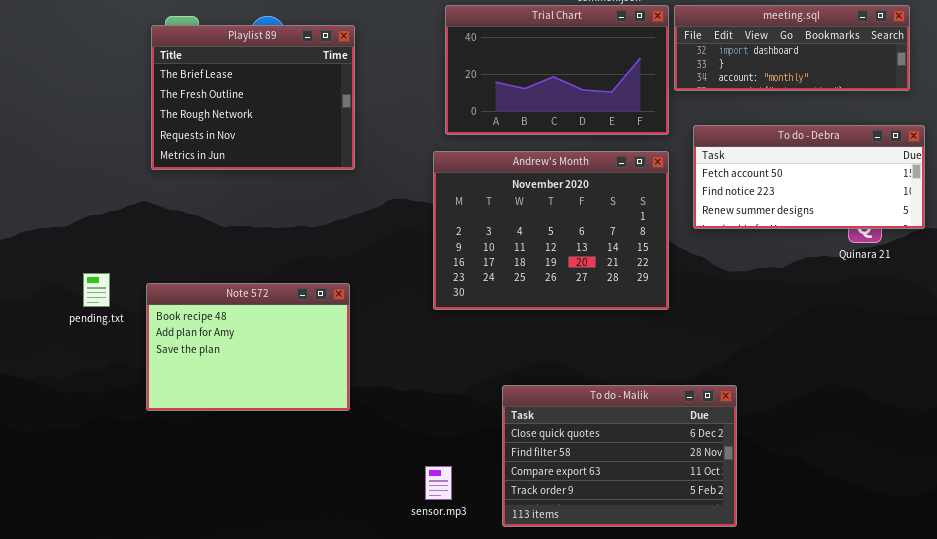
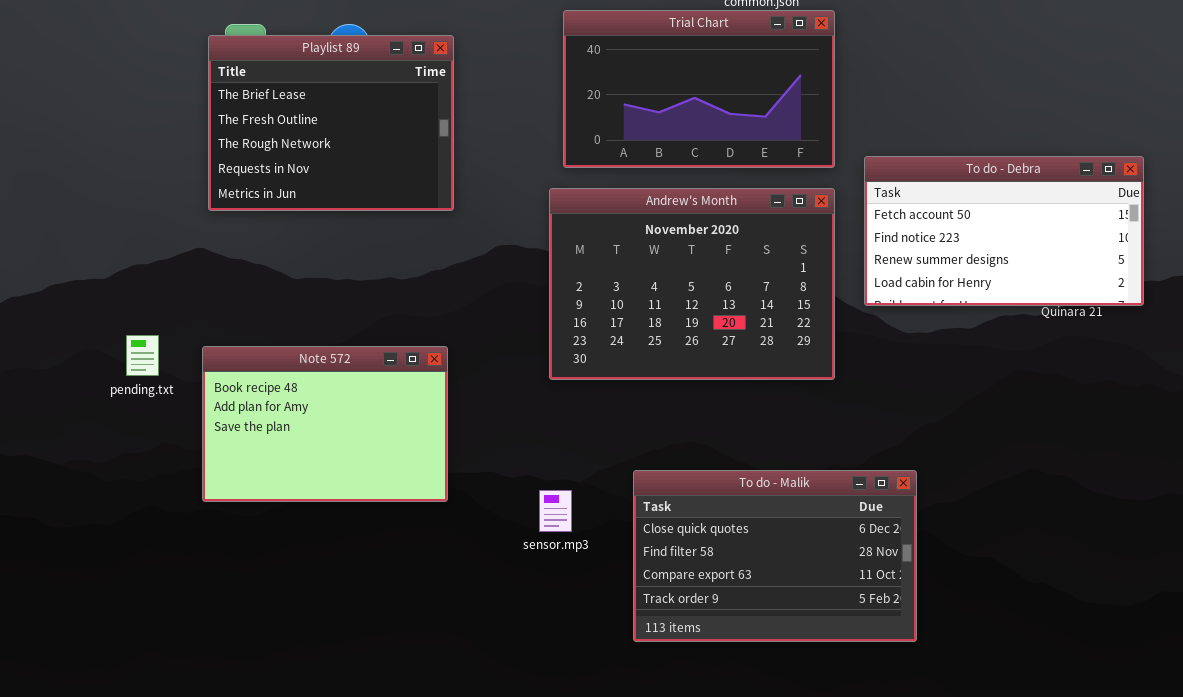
meeting.sql: [674,5,910,91] -> none, closed
To do - Debra: [693,125,925,229] -> [864,156,1144,306], resized
sensor.mp3: [425,466,452,500] -> [539,490,572,532], moved

